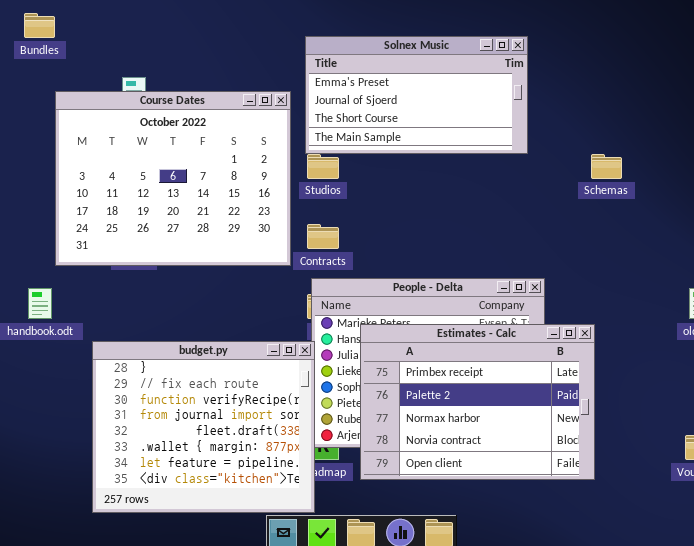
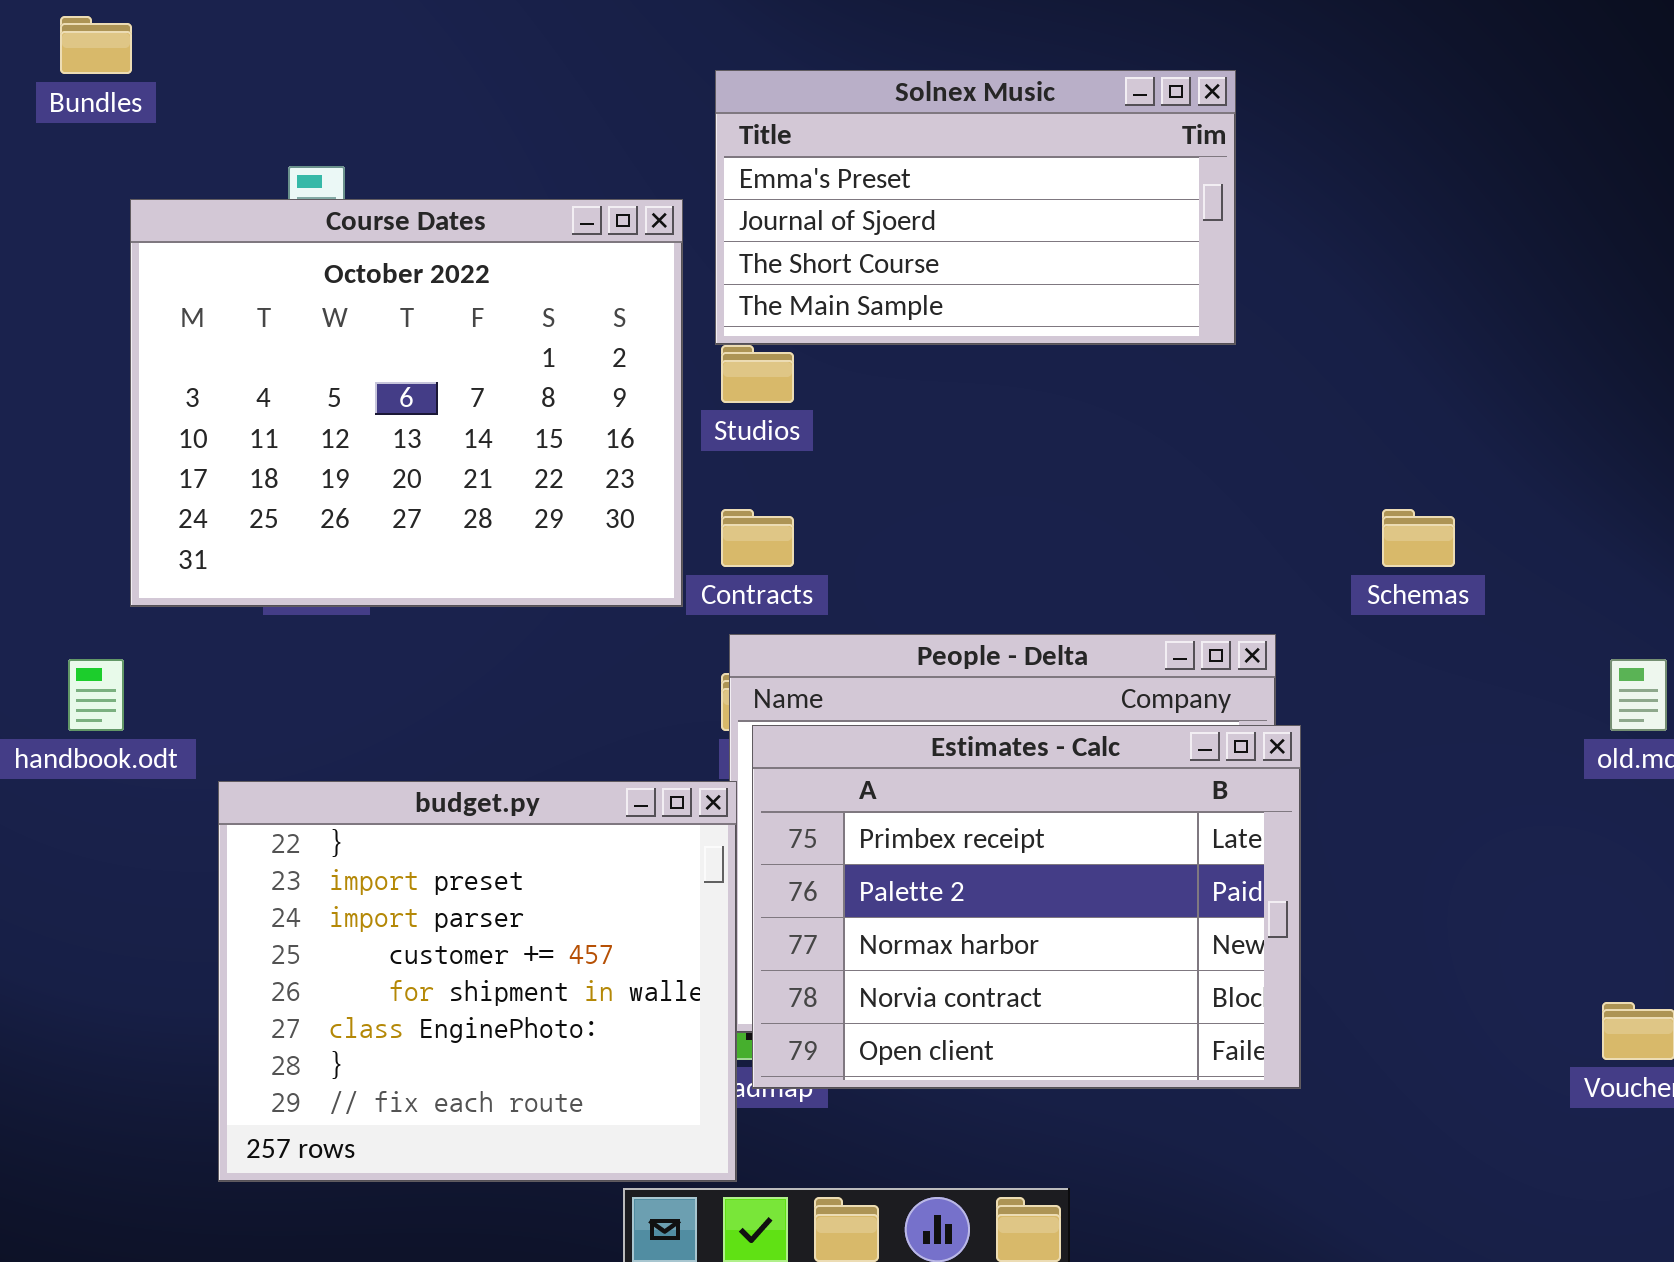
Schemas: [591,154,622,179] -> [1382,509,1455,567], moved
Estimates - Calc: [360,324,595,480] -> [752,725,1301,1089], moved
budget.py: [92,341,315,513] -> [218,781,737,1182], scrolled up 6 rows

